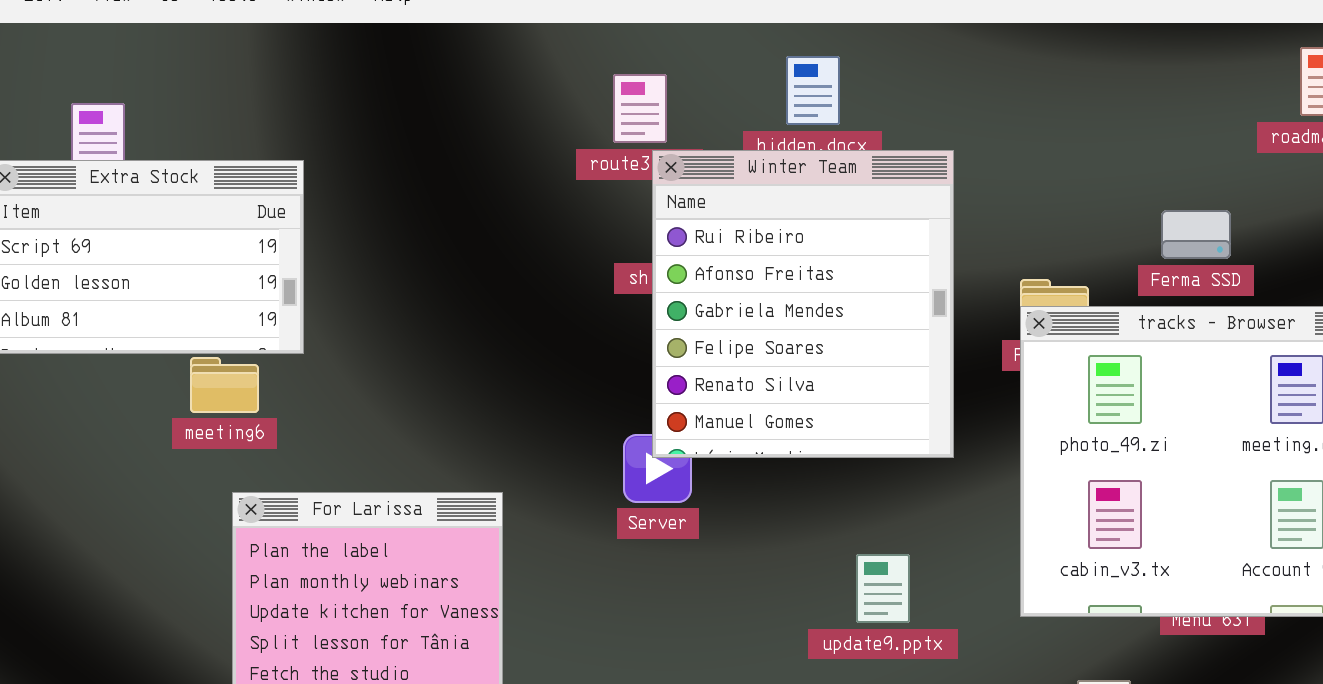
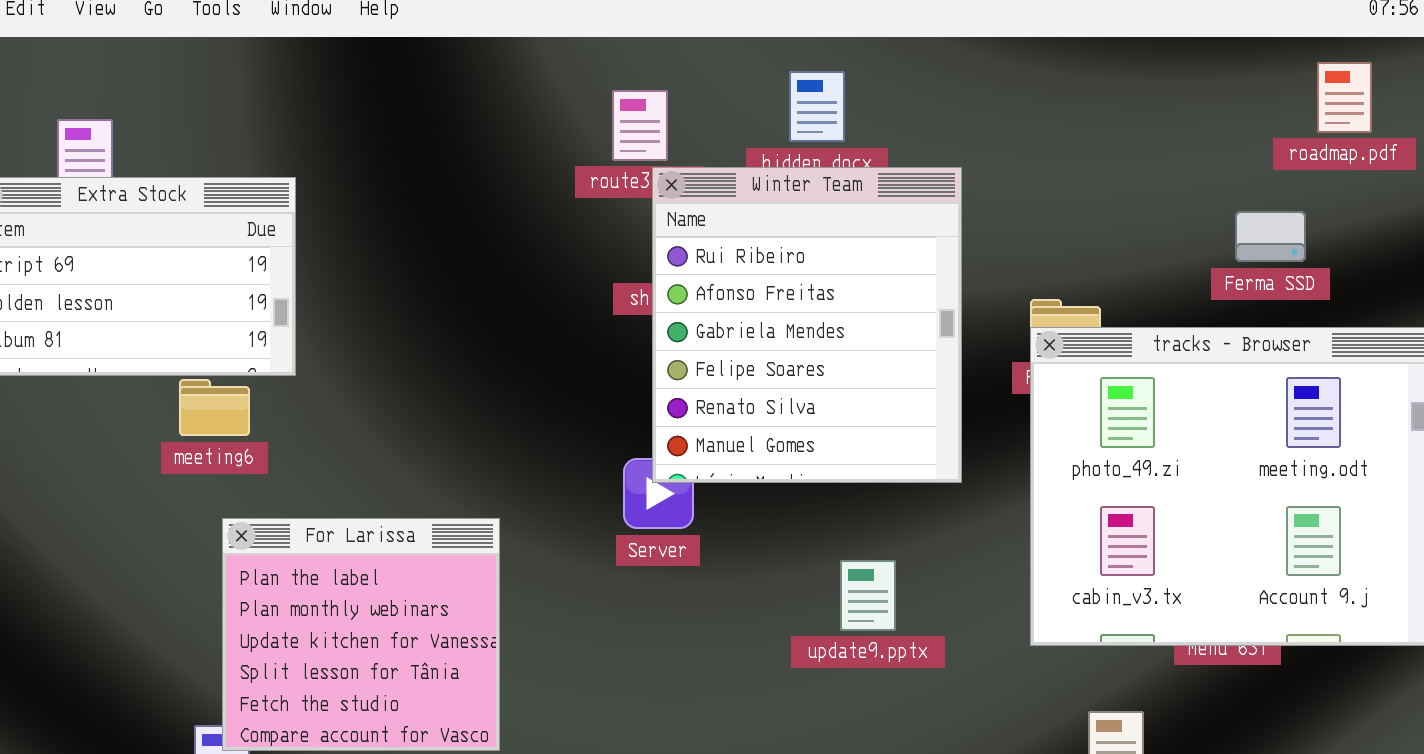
Ferma SSD: [1161,210,1231,259] -> [1235,211,1306,262], moved
update9.pptx: [856,554,910,623] -> [840,560,896,631], moved

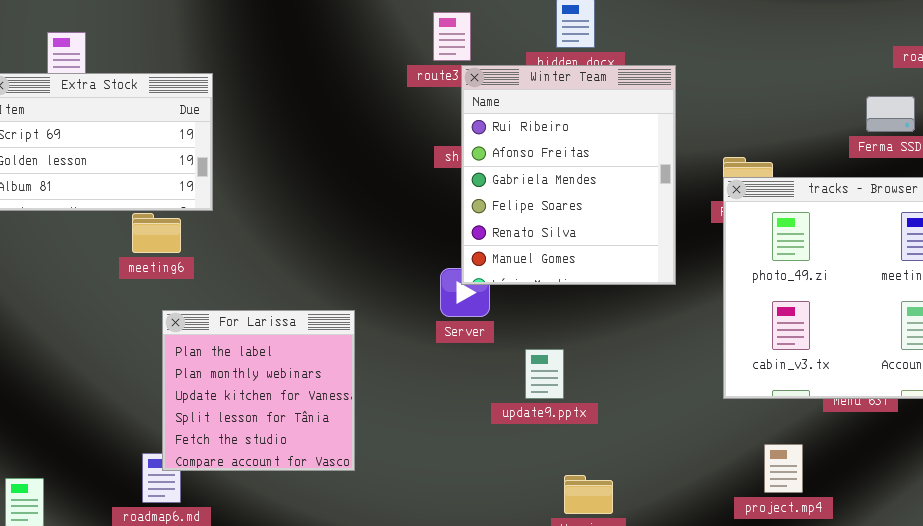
update9.pptx: [840,560,896,631] -> [525,349,564,399], moved

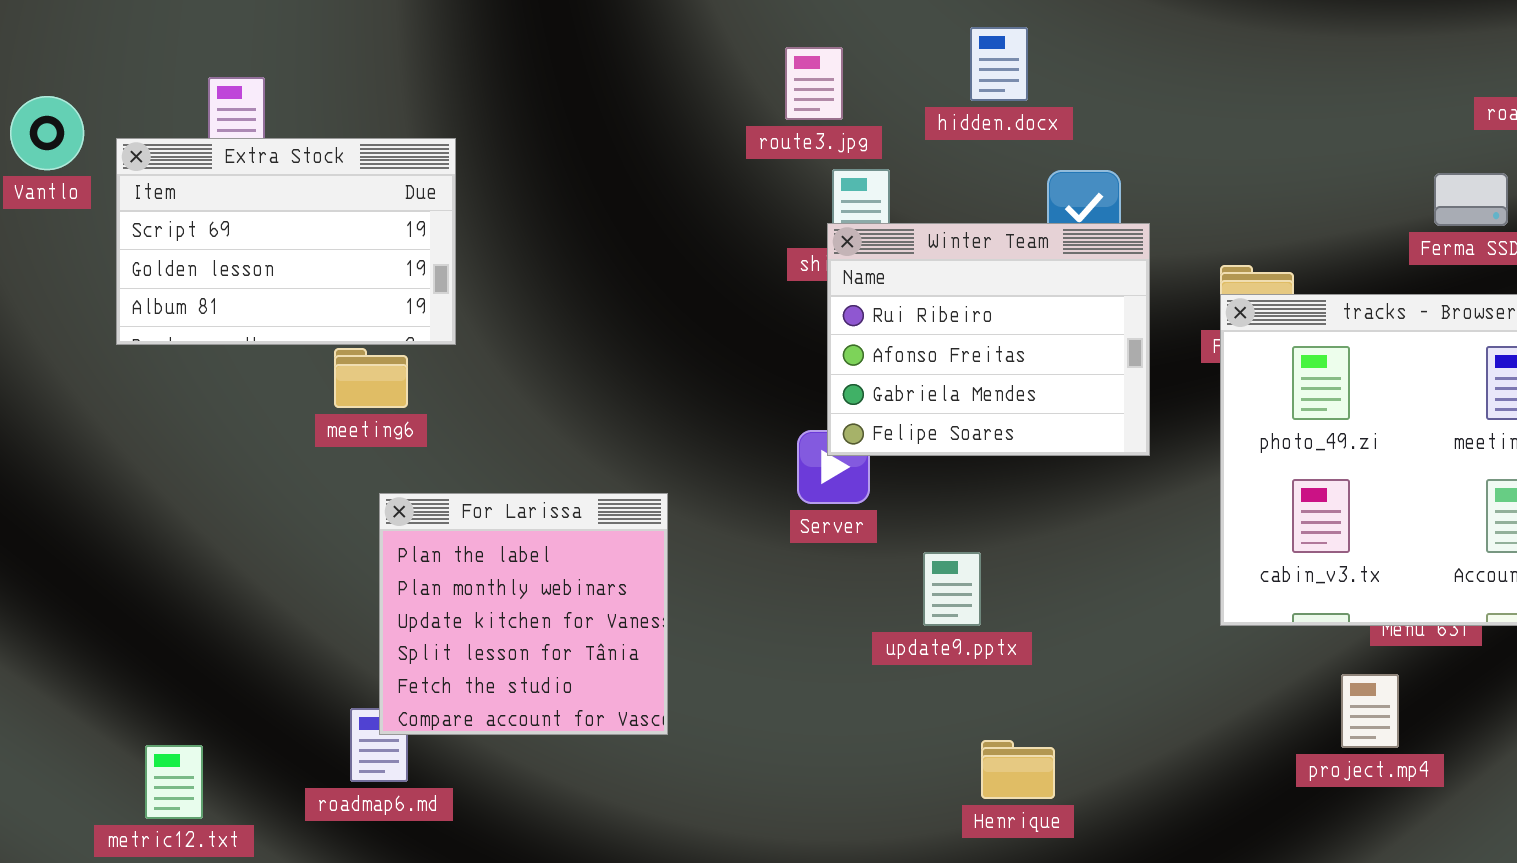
Winter Team: [461,65,676,285] -> [827,223,1150,456], resized
project.mp4: [764,444,803,493] -> [1341,674,1399,748], moved

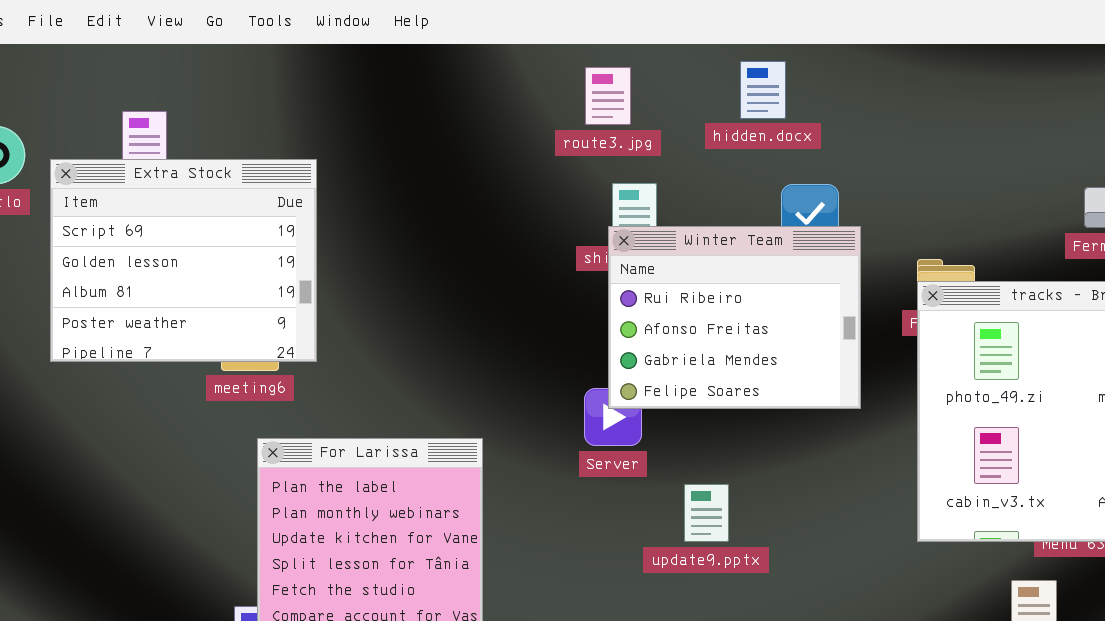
hidden.docx: [970,27,1028,101] -> [740,61,786,119], moved
route3.jpg: [785,47,843,120] -> [585,67,631,125], moved
Extra Stock: [116,138,456,345] -> [50,159,317,362], resized

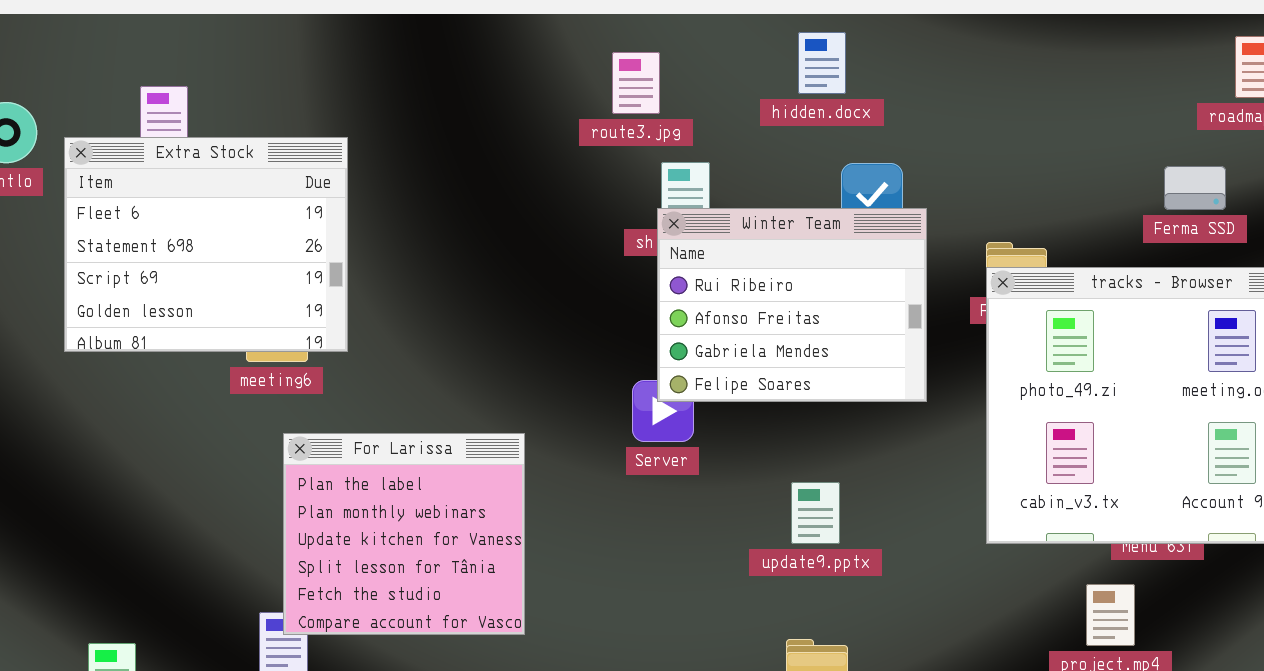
route3.jpg: [585,67,631,125] -> [612,52,660,114], moved
Extra Stock: [50,159,317,362] -> [64,137,348,352], scrolled up 2 rows
update9.pptx: [684,484,729,542] -> [791,482,840,544], moved

